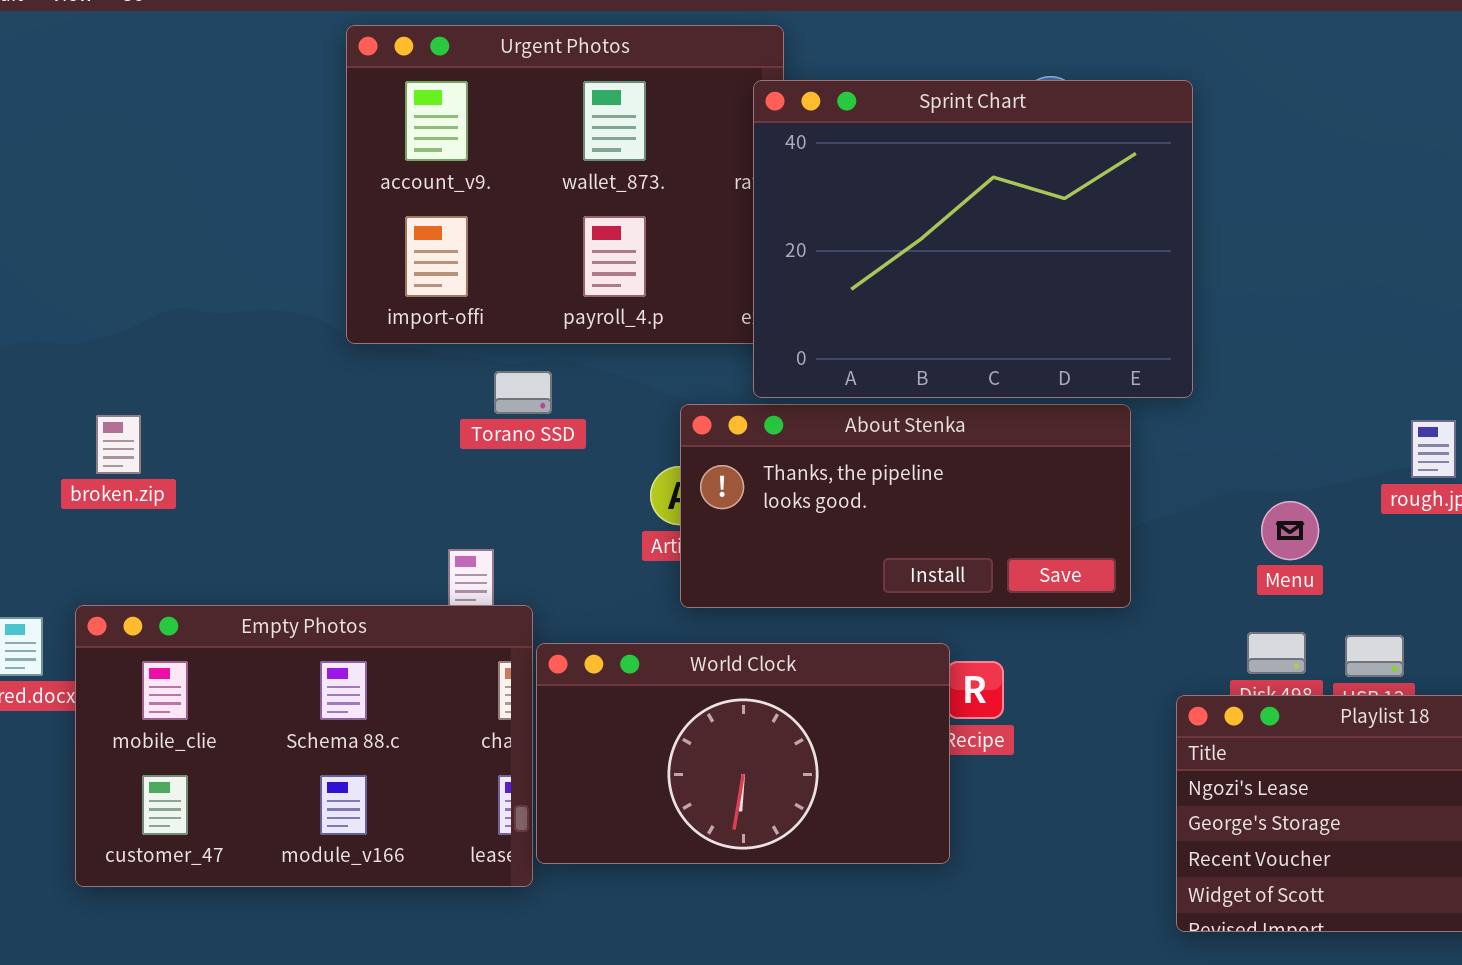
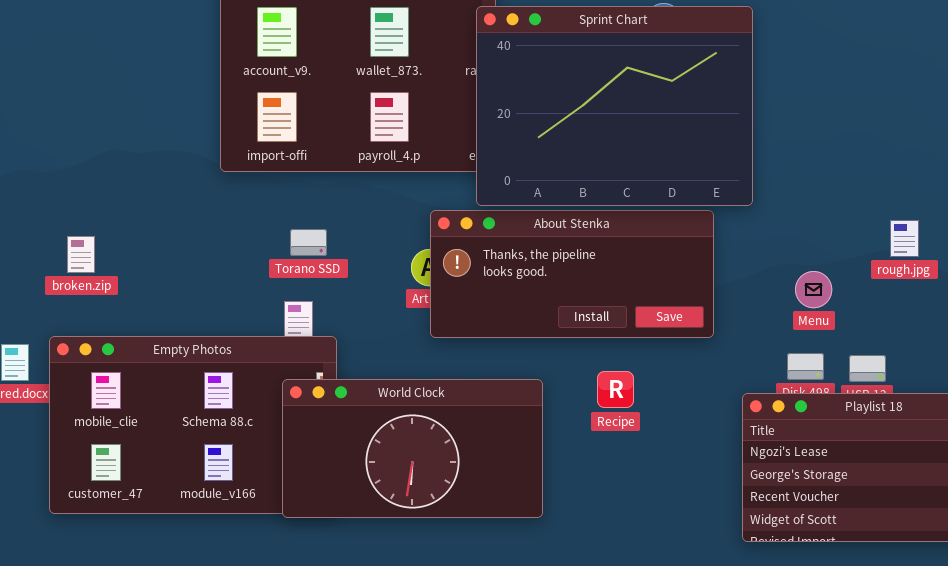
Torano SSD: [494,371,552,414] -> [290,229,327,256], moved
broken.zip: [96,415,141,474] -> [67,236,95,273], moved
World Clock: [536,643,950,864] -> [282,379,543,518], moved

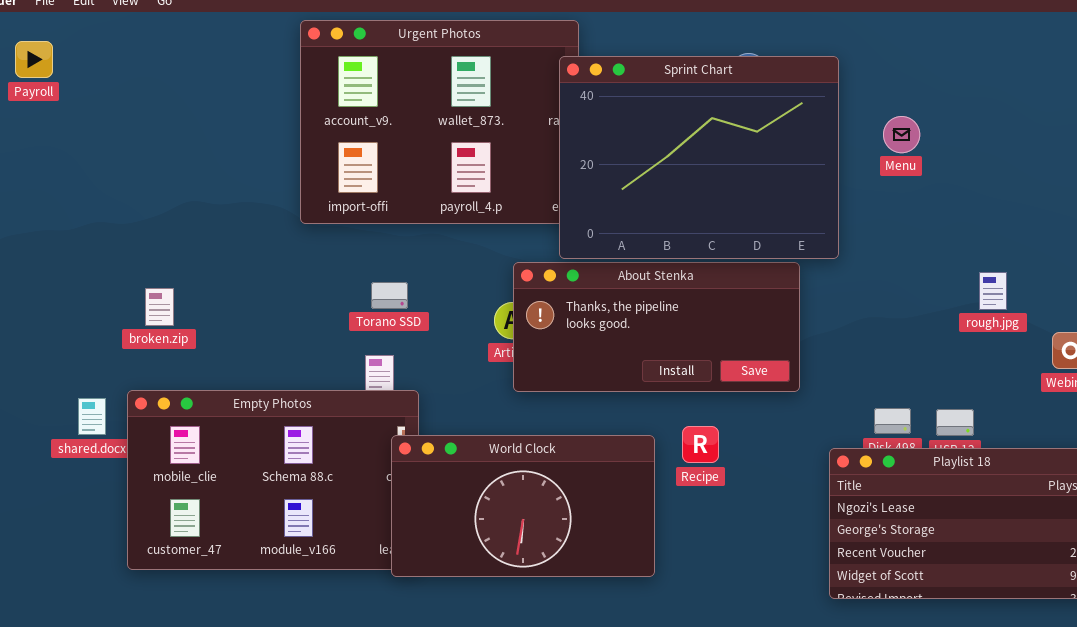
Menu: [795,271,832,308] -> [883,116,920,153], moved
World Clock: [282,379,543,518] -> [391,435,655,577], moved

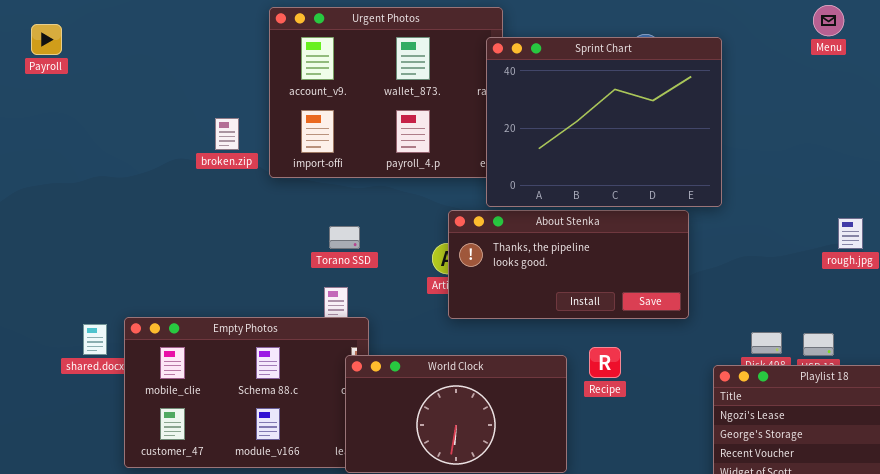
Menu: [883,116,920,153] -> [813,5,844,36], moved
broken.zip: [145,288,174,326] -> [215,118,239,150], moved

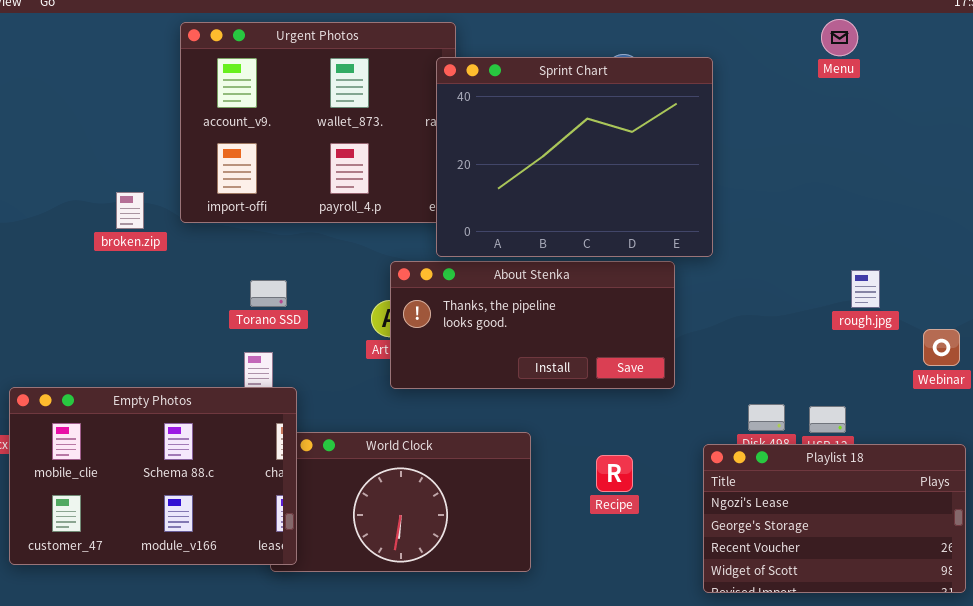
broken.zip: [215,118,239,150] -> [116,192,144,229], moved
Empty Photos: [124,317,369,468] -> [9,387,297,565], raised
Recipe: [589,347,621,378] -> [596,455,633,492], moved

